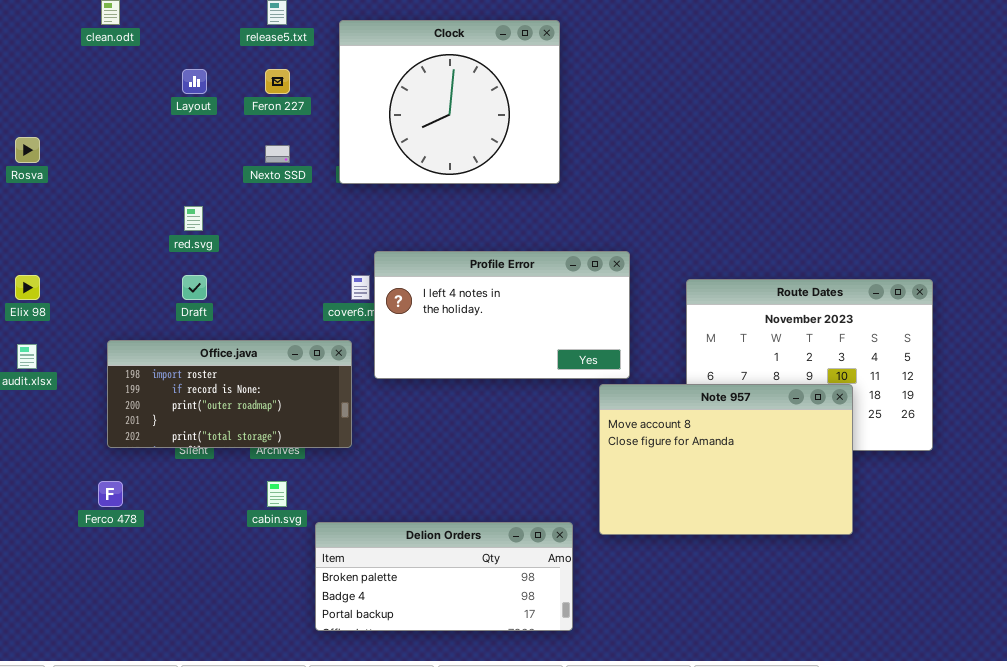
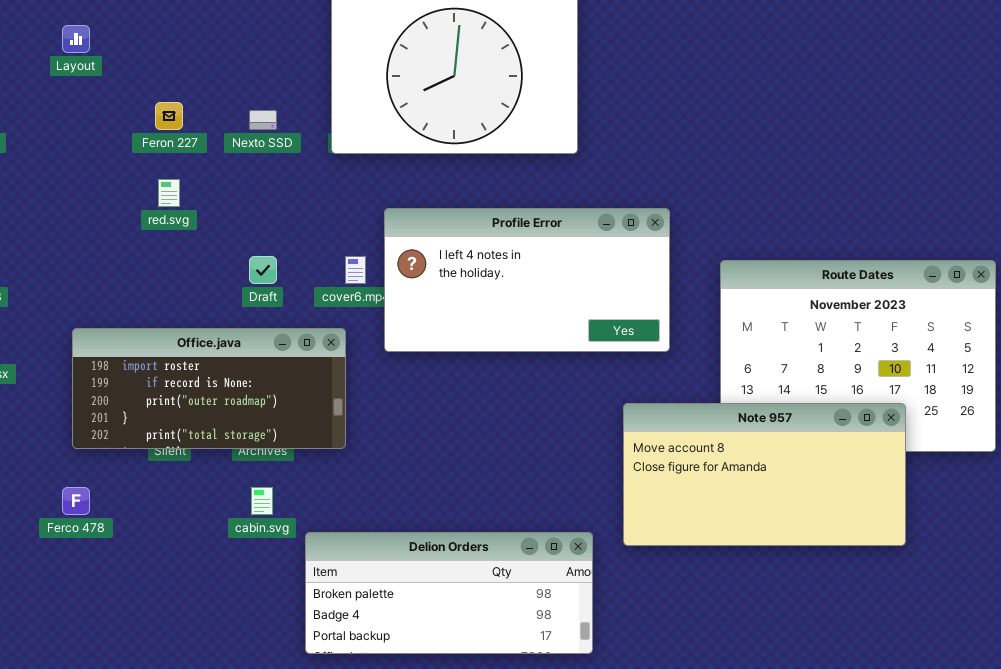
Layout: [182,69,207,94] -> [62,25,90,53], moved
Feron 227: [265,69,290,94] -> [155,102,183,130], moved
Profile Error: [374,251,630,379] -> [384,208,670,352], moved
Draft: [182,275,207,300] -> [249,256,277,284], moved
Note 957: [599,384,853,535] -> [623,403,906,546], resized

